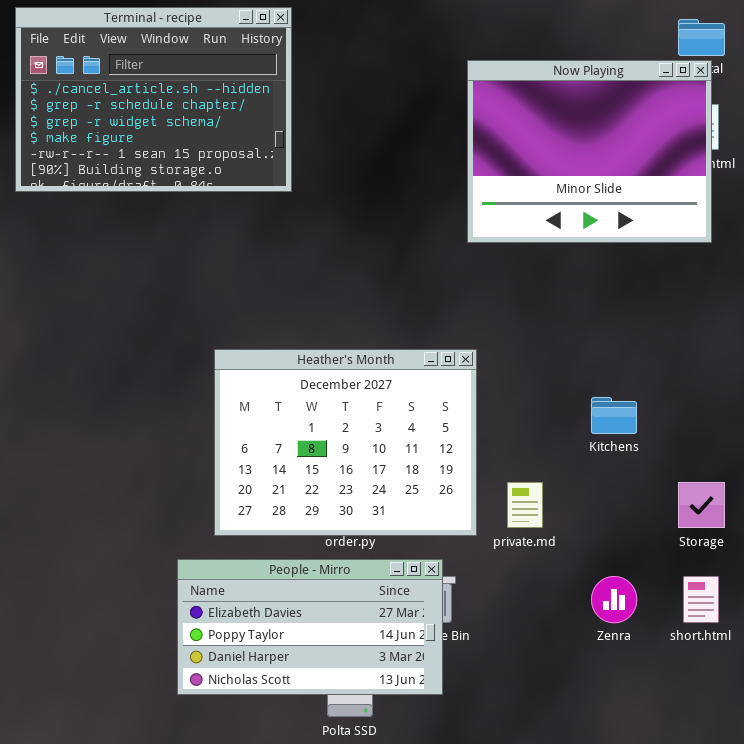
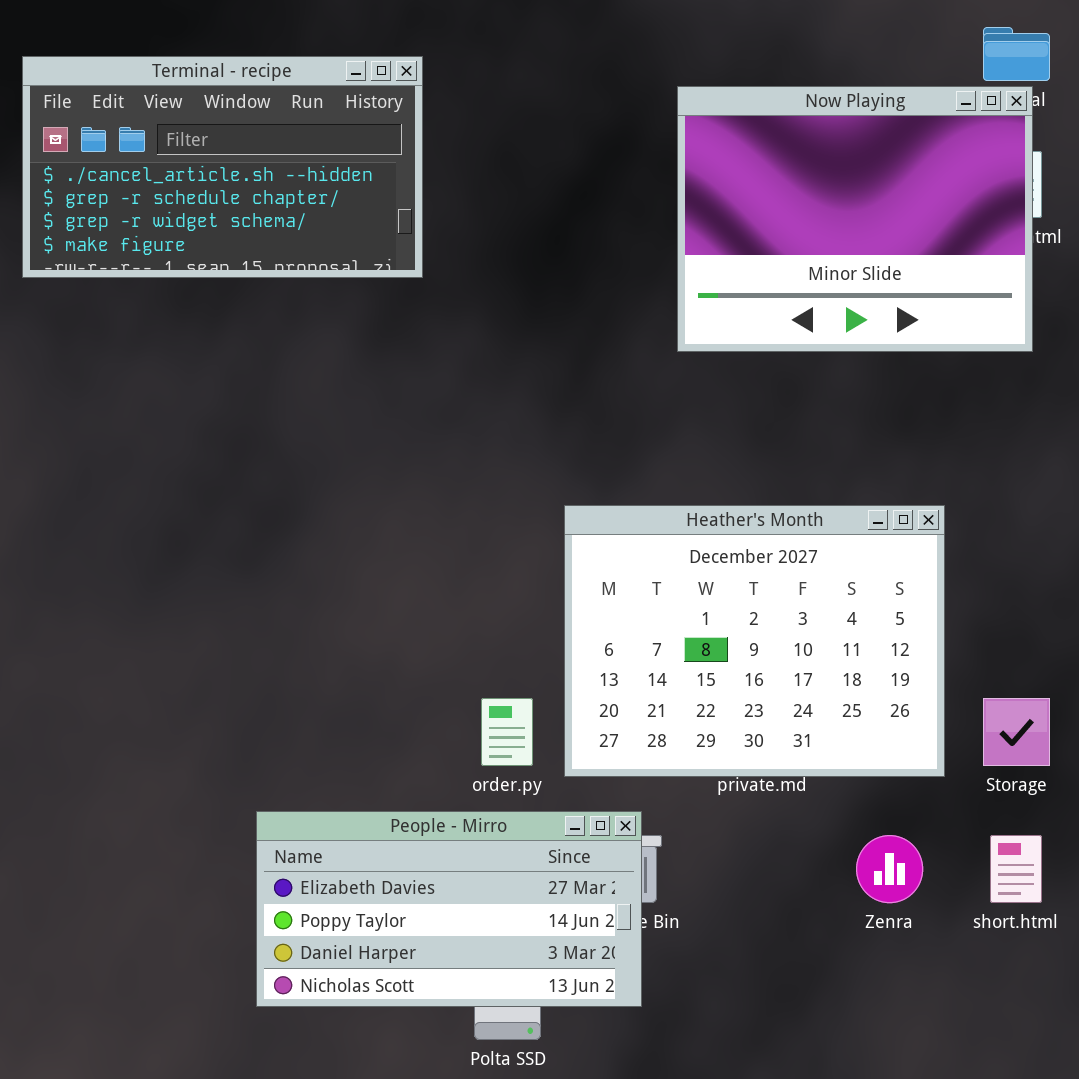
Terminal - recipe: [15,7,292,192] -> [22,56,423,278], resized
Heather's Month: [214,349,477,536] -> [564,505,945,777], moved

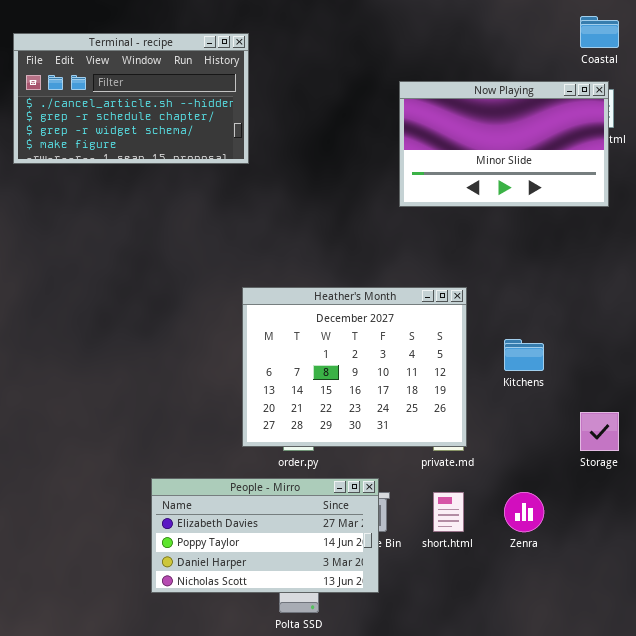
Now Playing: [677,86,1033,352] -> [399,81,609,207], resized
Heather's Month: [564,505,945,777] -> [242,287,467,447], moved
short.html: [990,835,1042,903] -> [433,492,464,532], moved

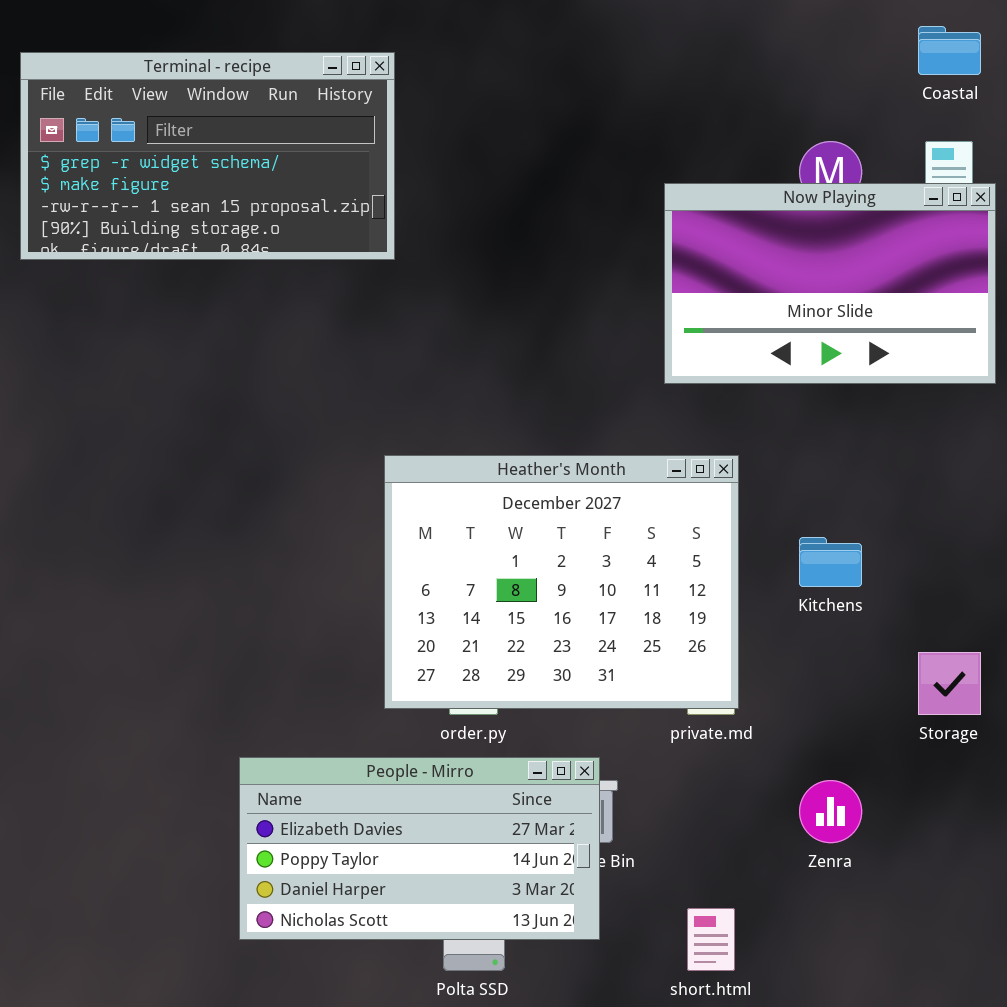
Terminal - recipe: [13,33,249,164] -> [20,52,395,260], scrolled down 2 rows
Now Playing: [399,81,609,207] -> [664,183,996,384], moved
short.html: [433,492,464,532] -> [687,908,735,971], moved

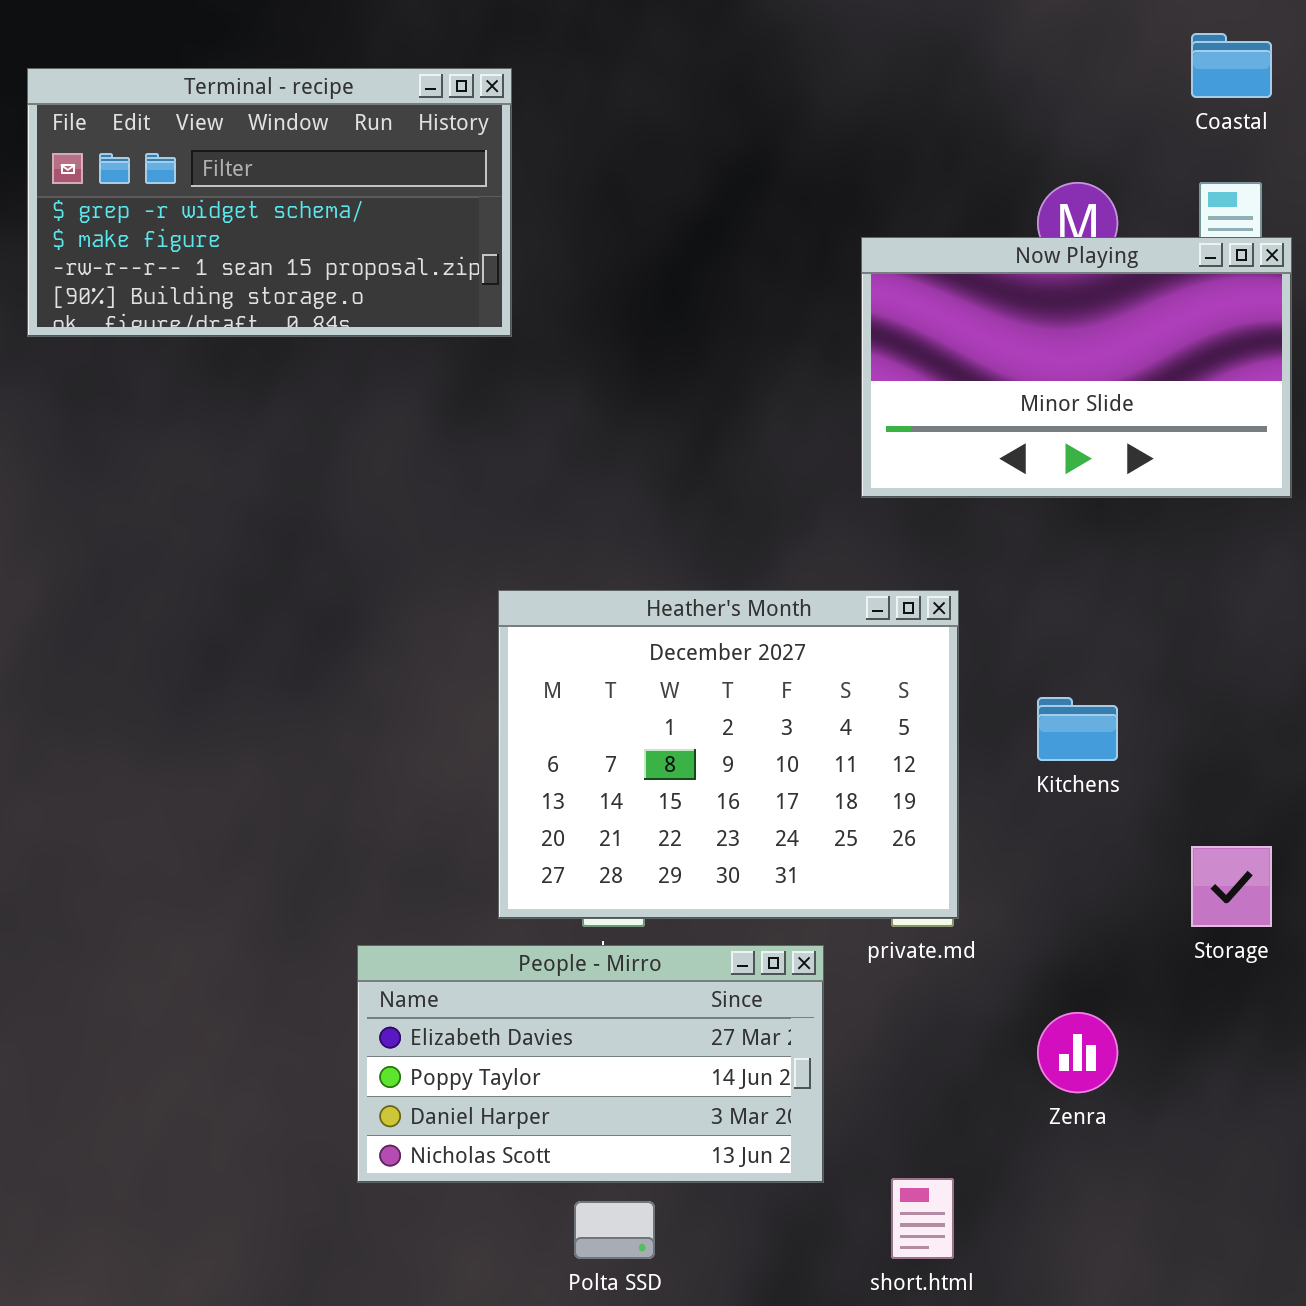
People - Mirro: [239,757,600,940] -> [357,945,824,1183], moved

